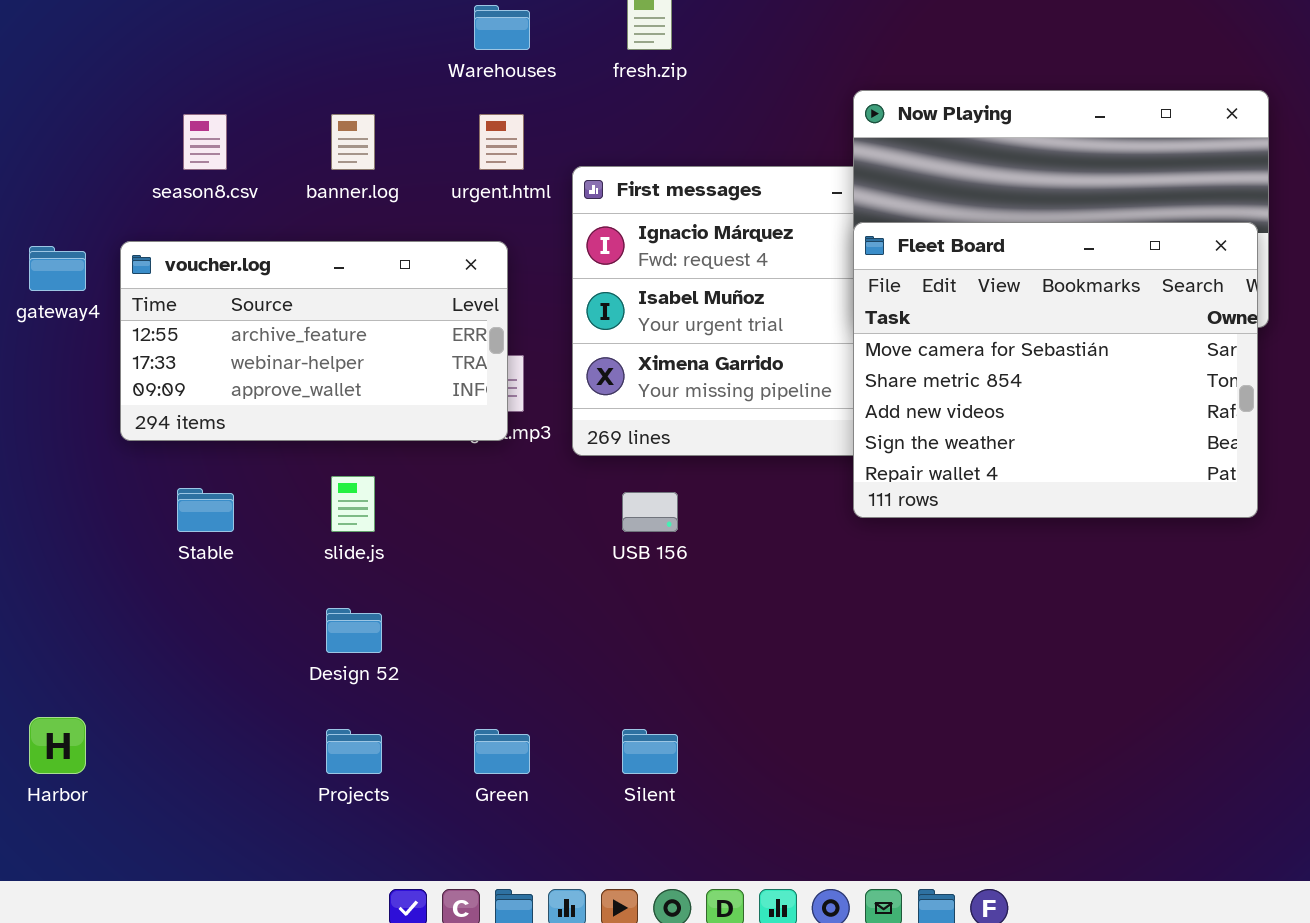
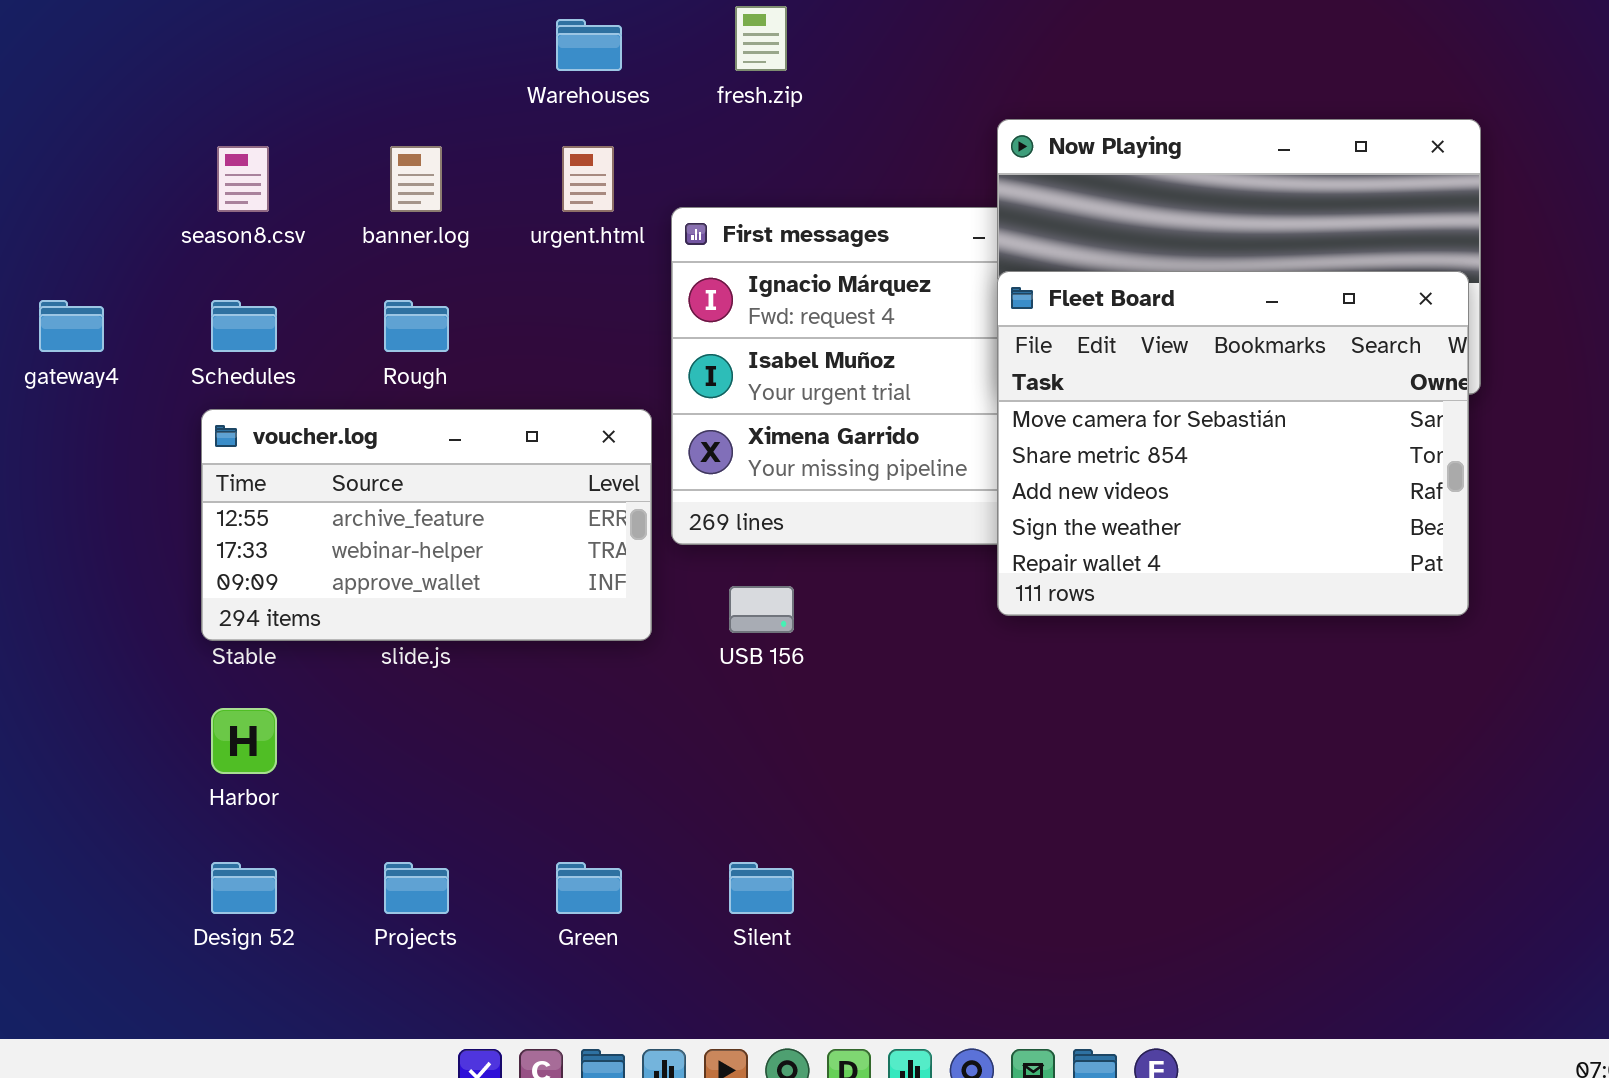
voucher.log: [120,241,508,441] -> [201,409,652,641], moved
Design 52: [326,608,382,653] -> [211,862,277,914], moved
Harbor: [29,717,86,774] -> [211,708,277,774], moved

